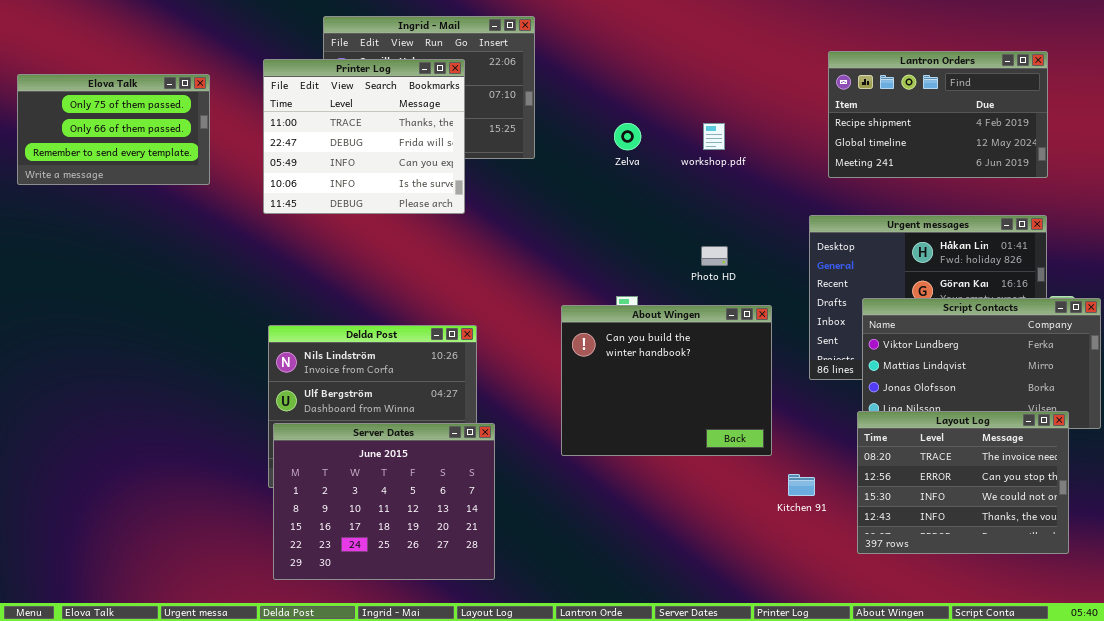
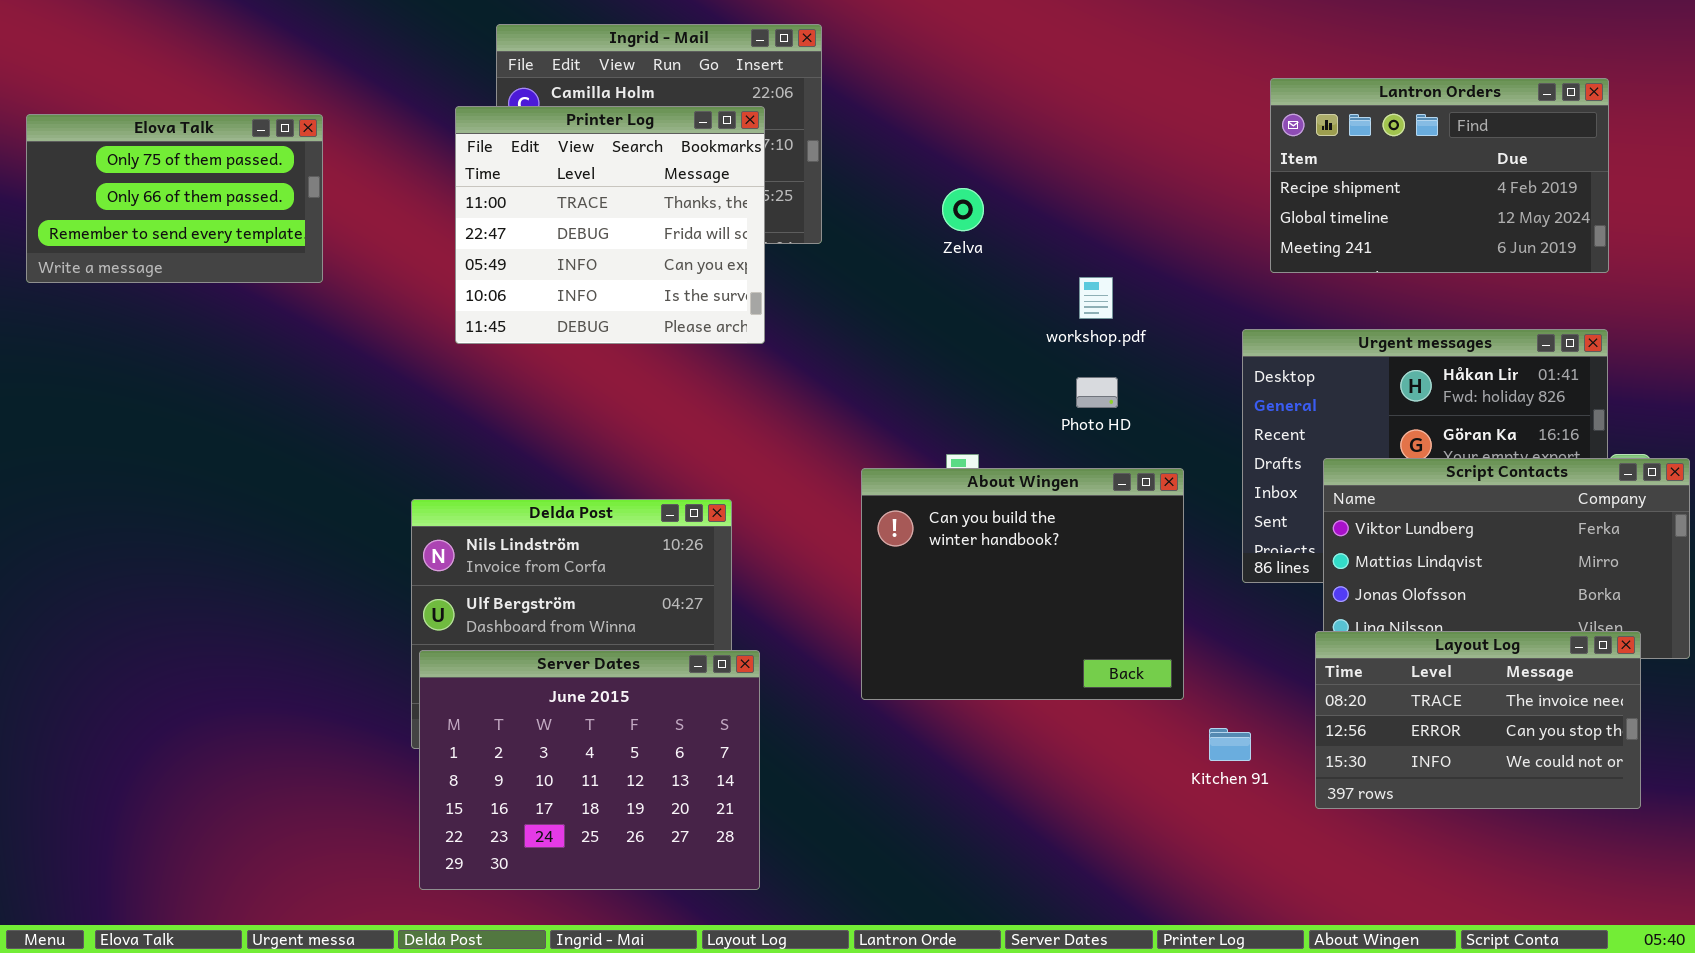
Printer Log: [263,59,465,214] -> [455,106,765,344], moved
workshop.pdf: [703,123,725,150] -> [1079,277,1113,319], moved
Layout Log: [857,411,1069,554] -> [1315,631,1641,809], resized

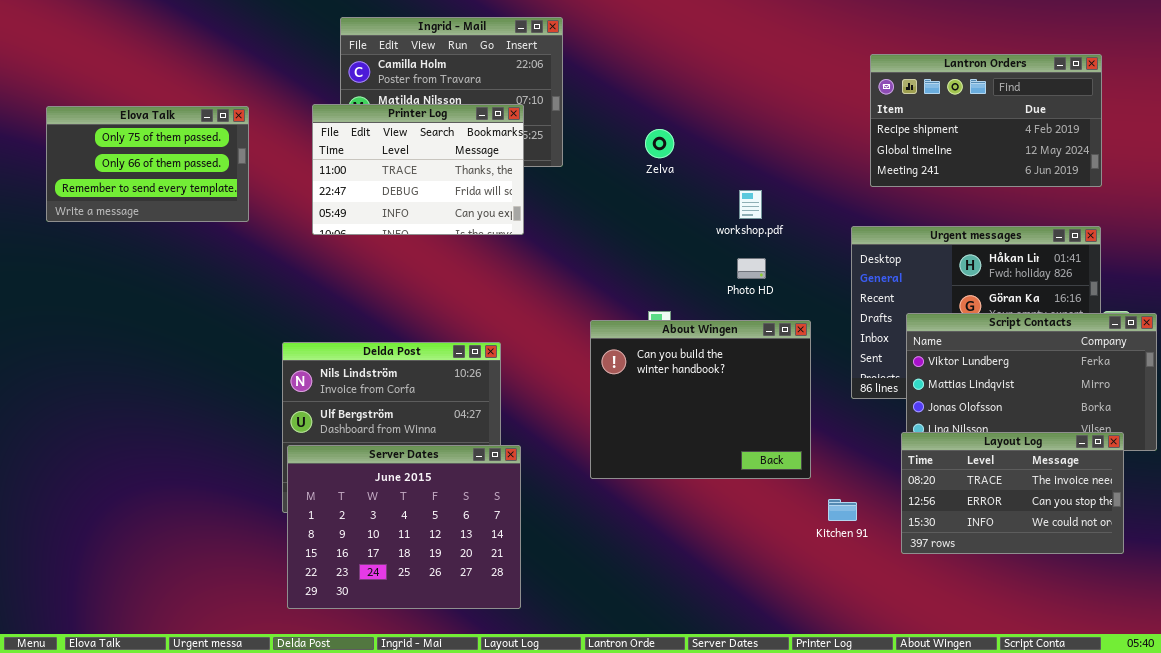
Printer Log: [455,106,765,344] -> [312,104,524,235], resized
Elova Talk: [26,114,323,283] -> [46,106,249,222], moved

